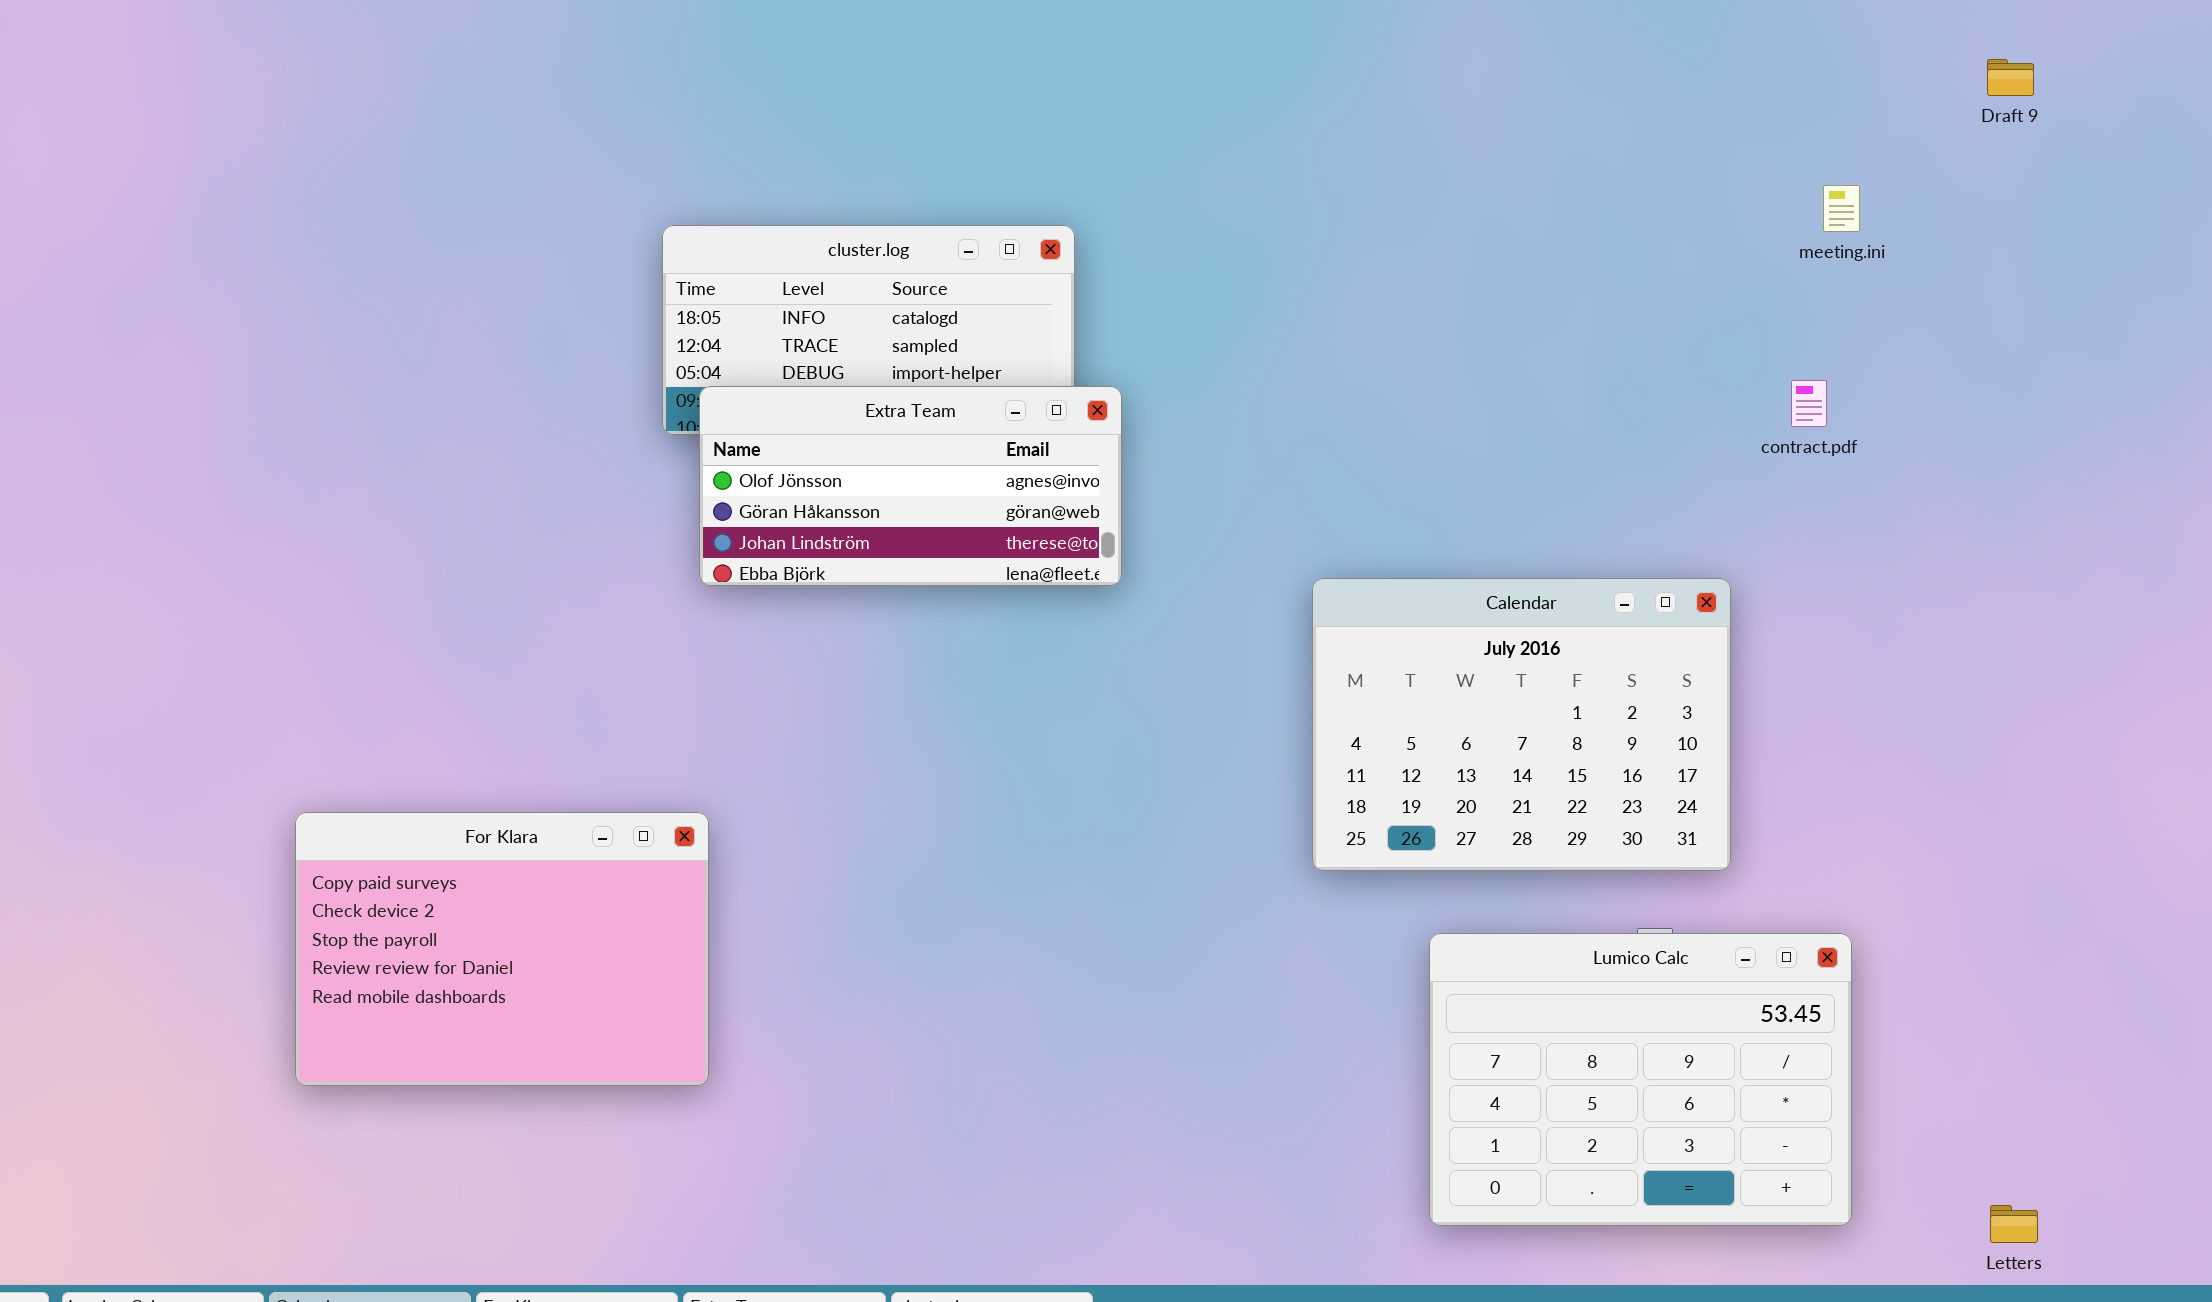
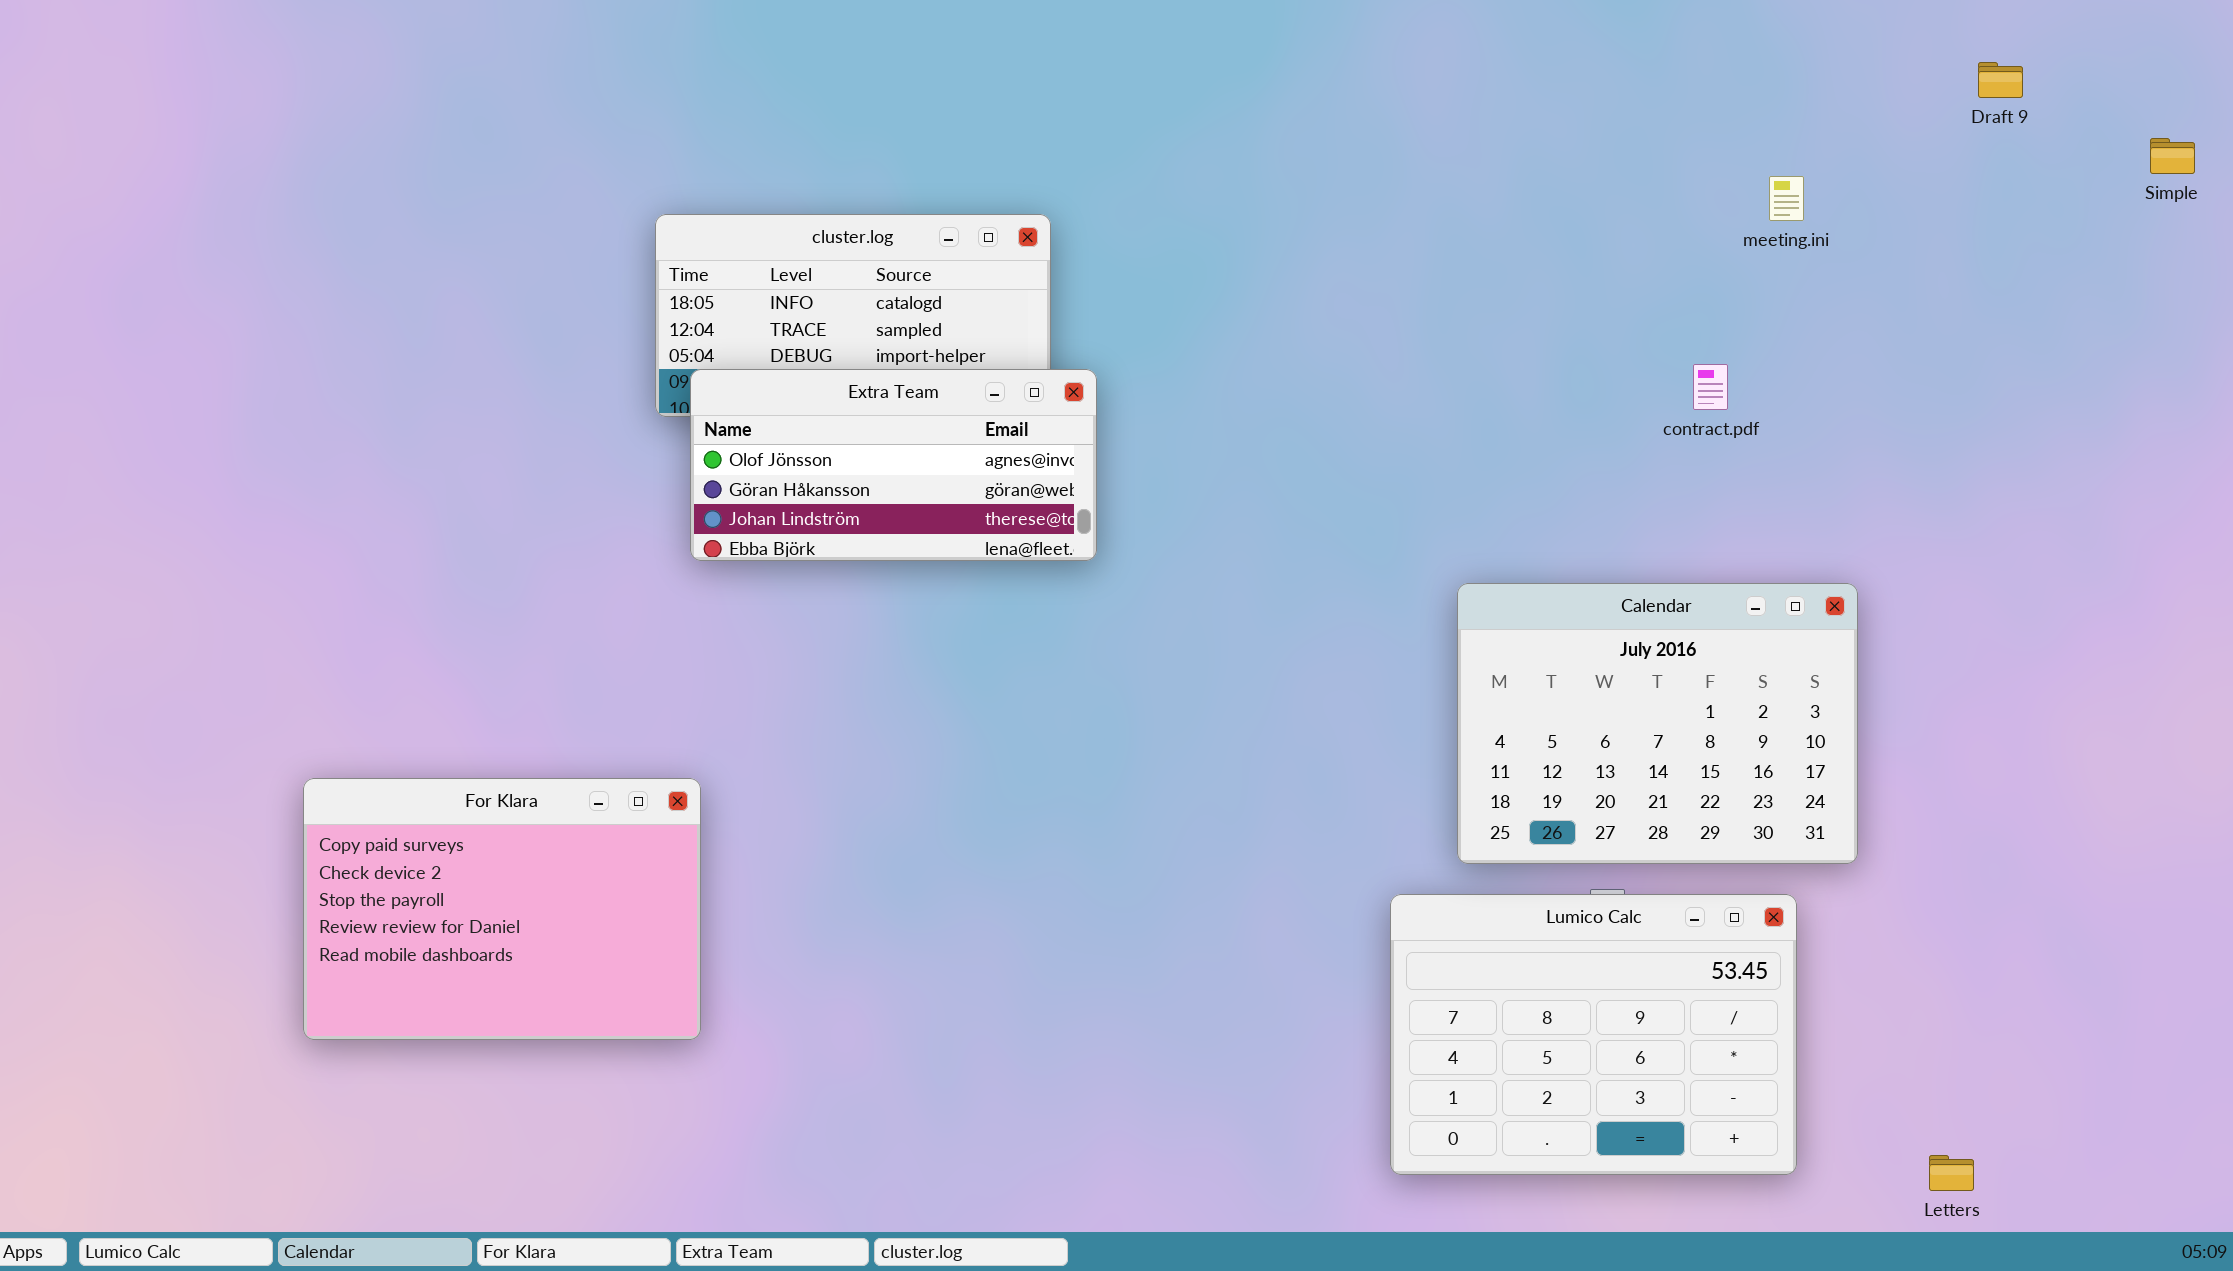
Draft 9: [1987,59,2034,96] -> [1978,62,2023,98], moved
contract.pdf: [1791,380,1827,427] -> [1693,364,1728,410], moved
Calendar: [1312,578,1731,871] -> [1457,583,1858,864], moved

